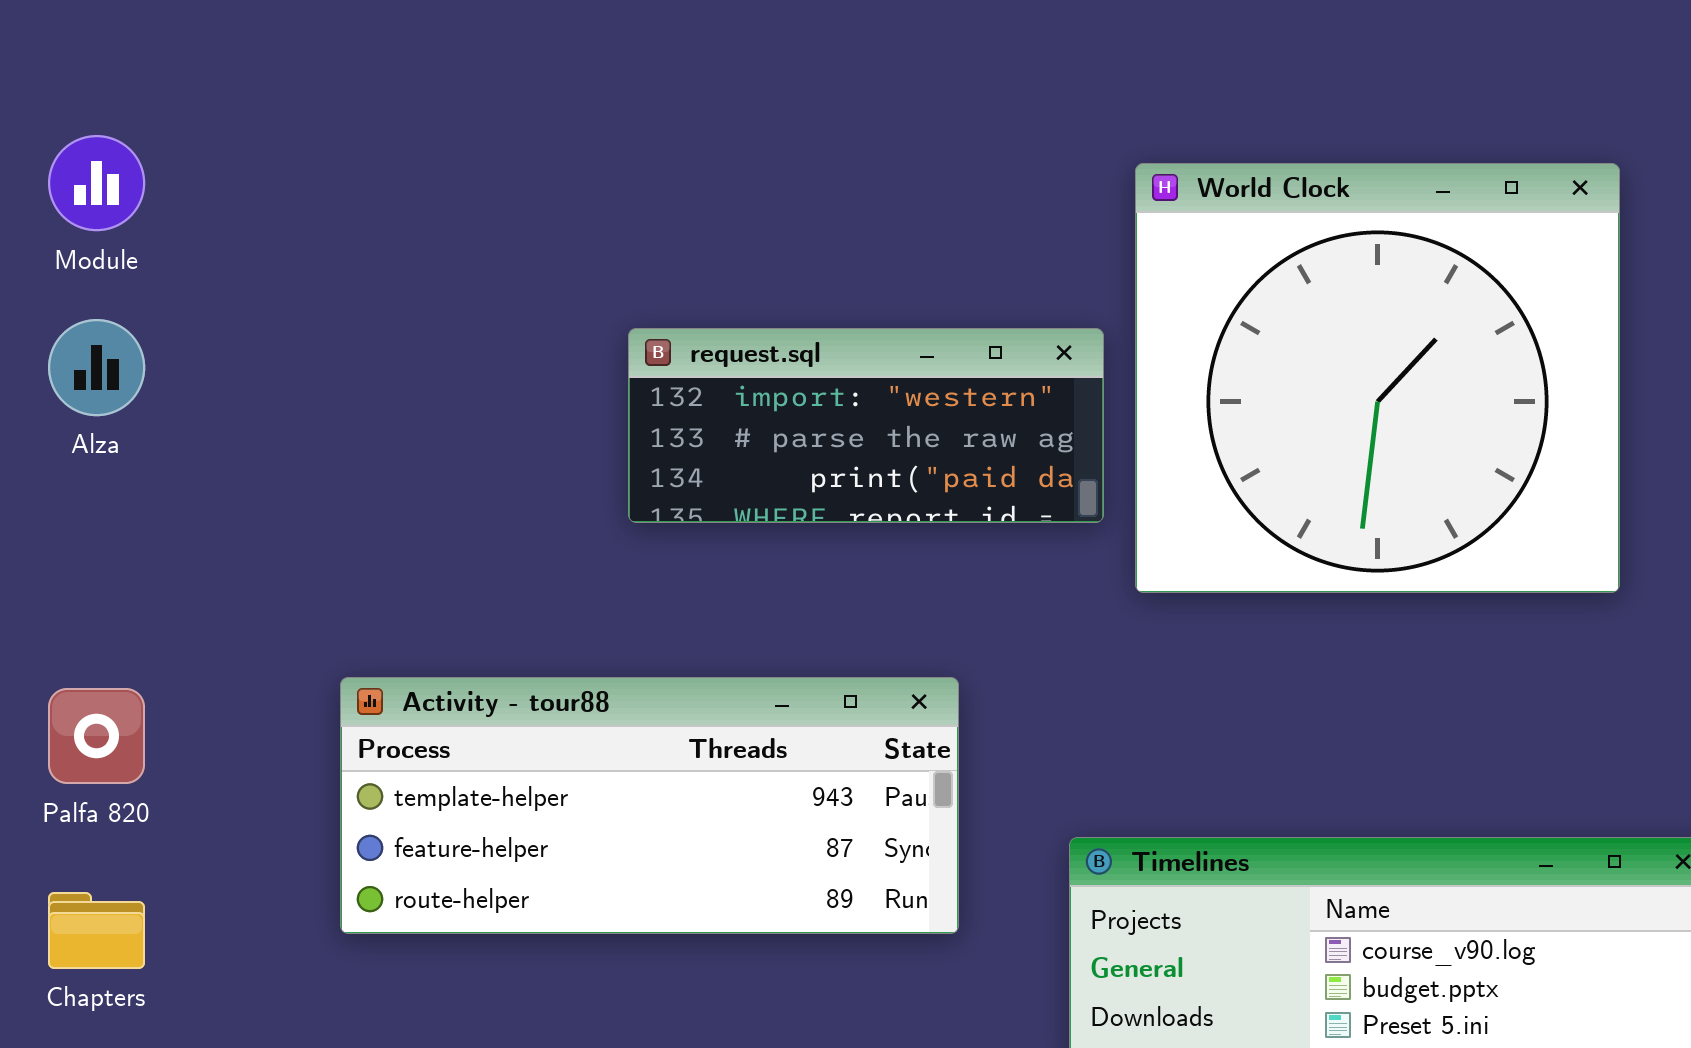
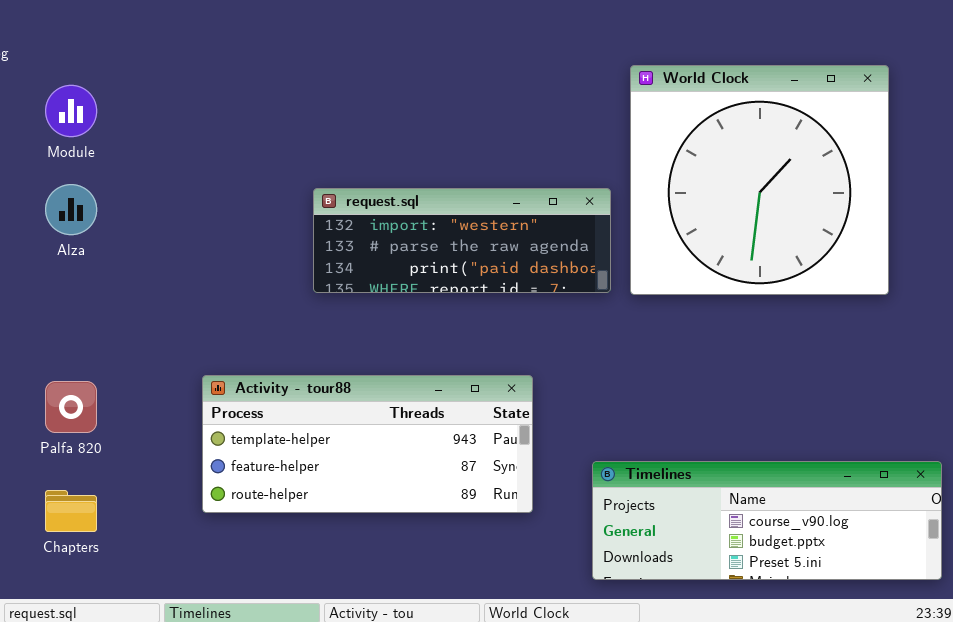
World Clock: [1135,163,1620,593] -> [630,65,889,295], moved
request.sql: [628,328,1104,523] -> [313,188,611,293], resized

